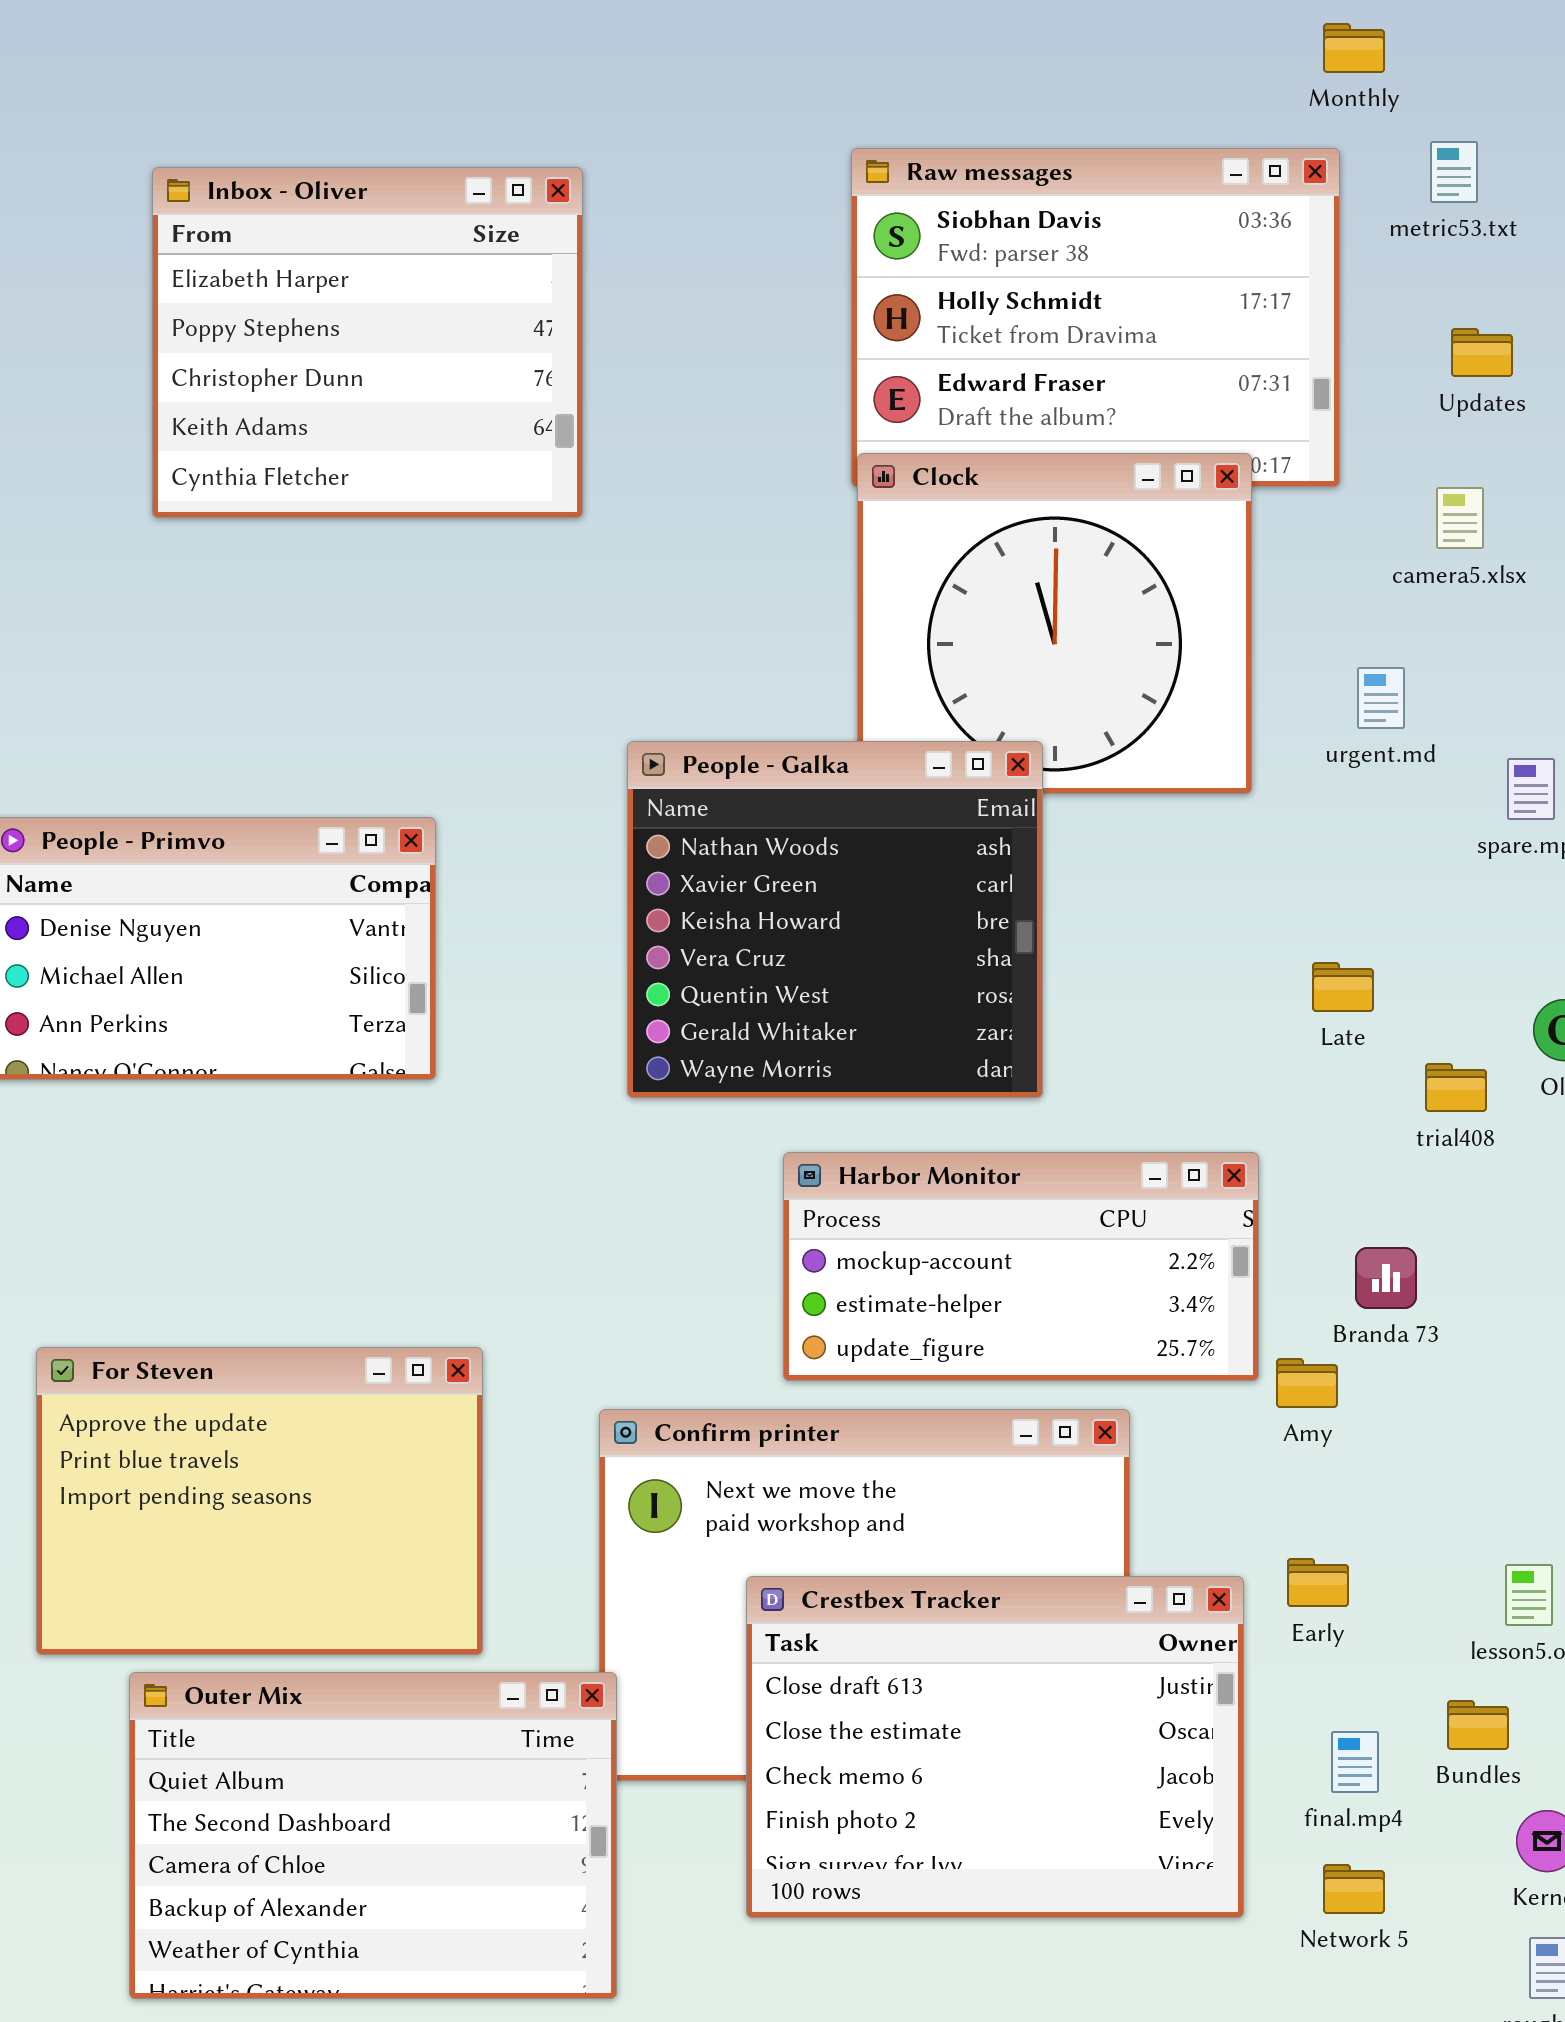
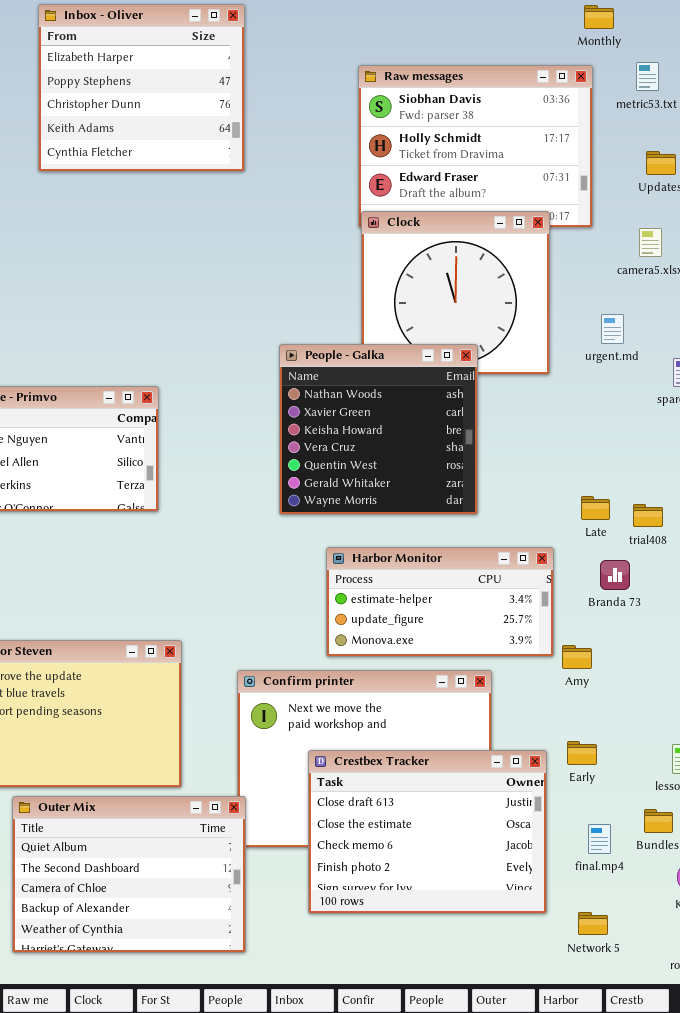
Inbox - Oliver: [152,167,583,518] -> [38,4,245,172], moved
People - Galka: [627,741,1043,1098] -> [279,344,478,515], moved
Late: [1312,962,1374,1012] -> [581,496,610,520], moved
Harbor Monitor: [783,1152,1259,1381] -> [326,547,554,657], scrolled down 1 row
Branda 73: [1355,1247,1417,1309] -> [600,560,630,590], moved
Network 5: [1323,1864,1385,1914] -> [578,912,608,935], moved

